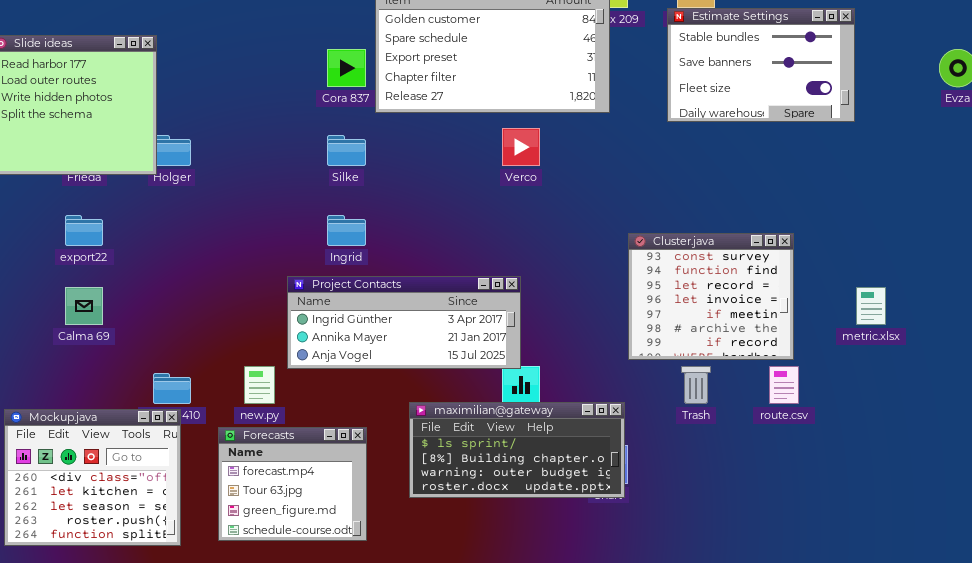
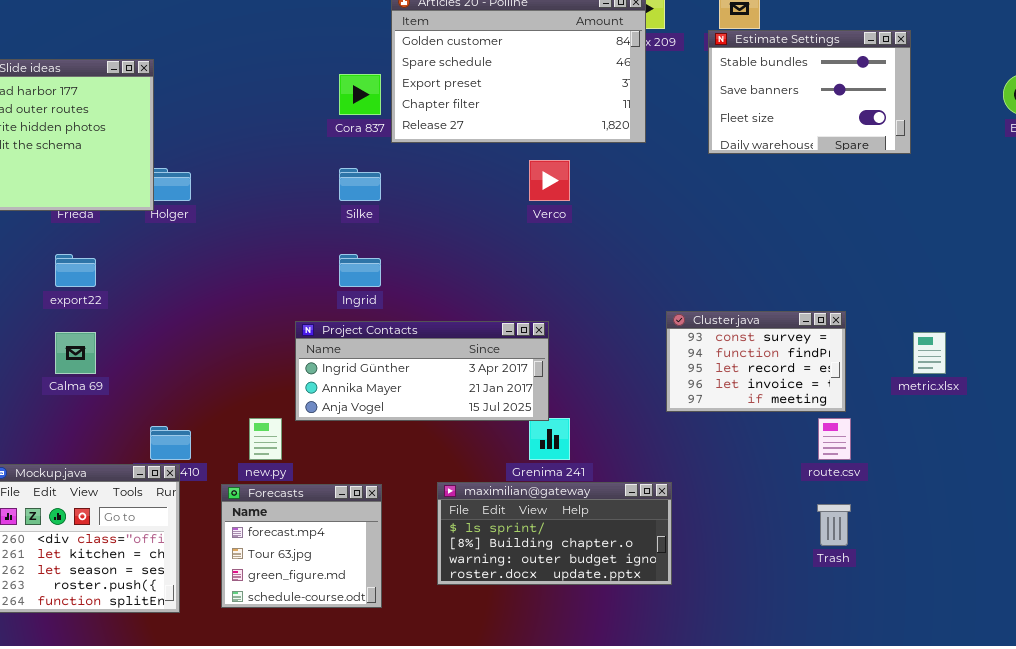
Cluster.java: [628,233,794,360] -> [666,311,846,412], resized
Trash: [681,366,711,404] -> [817,504,851,546], moved
maximilian@gateway: [409,402,625,498] -> [437,482,672,585], moved

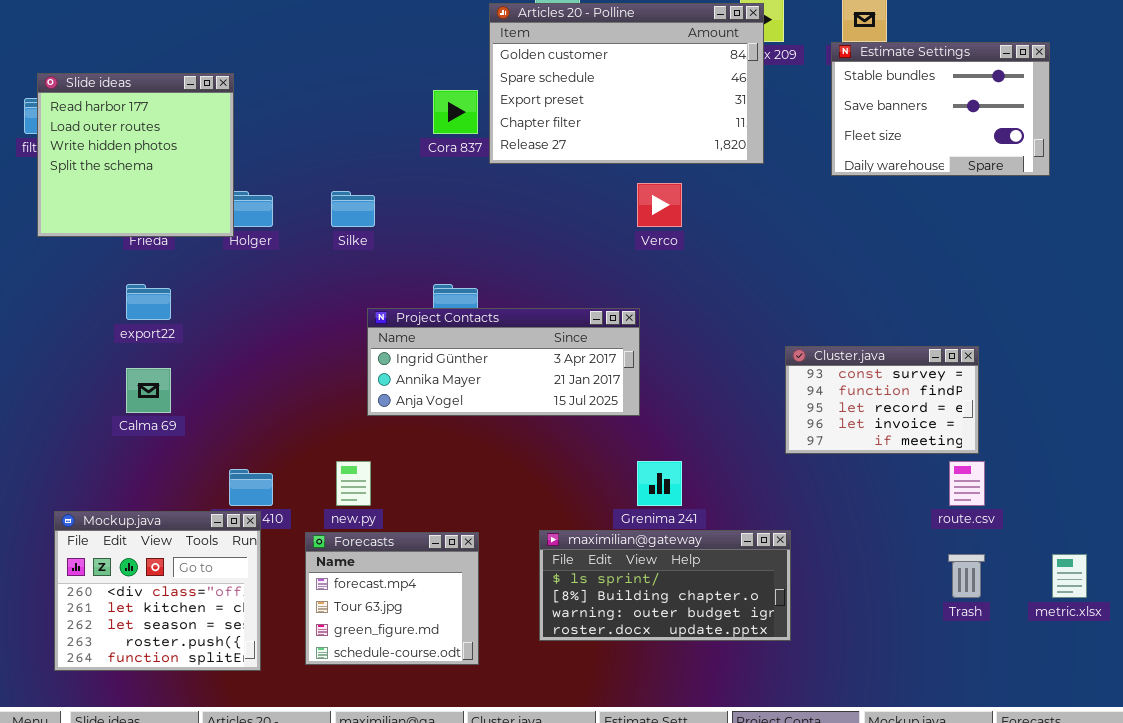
Silke: [339,168,381,201] -> [331,191,375,227], moved
Project Contacts: [295,321,549,421] -> [367,308,640,416], moved
metric.xlsx: [913,332,946,374] -> [1052,554,1087,598], moved

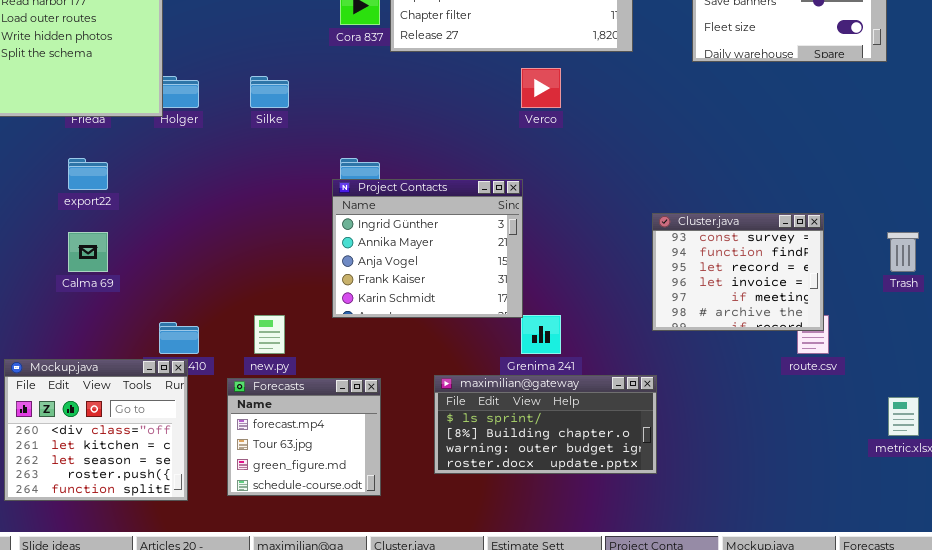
Project Contacts: [367,308,640,416] -> [332,179,523,318], resized
Cluster.java: [785,346,979,454] -> [652,213,824,331], resized
Trash: [948,554,985,598] -> [887,232,919,272], moved

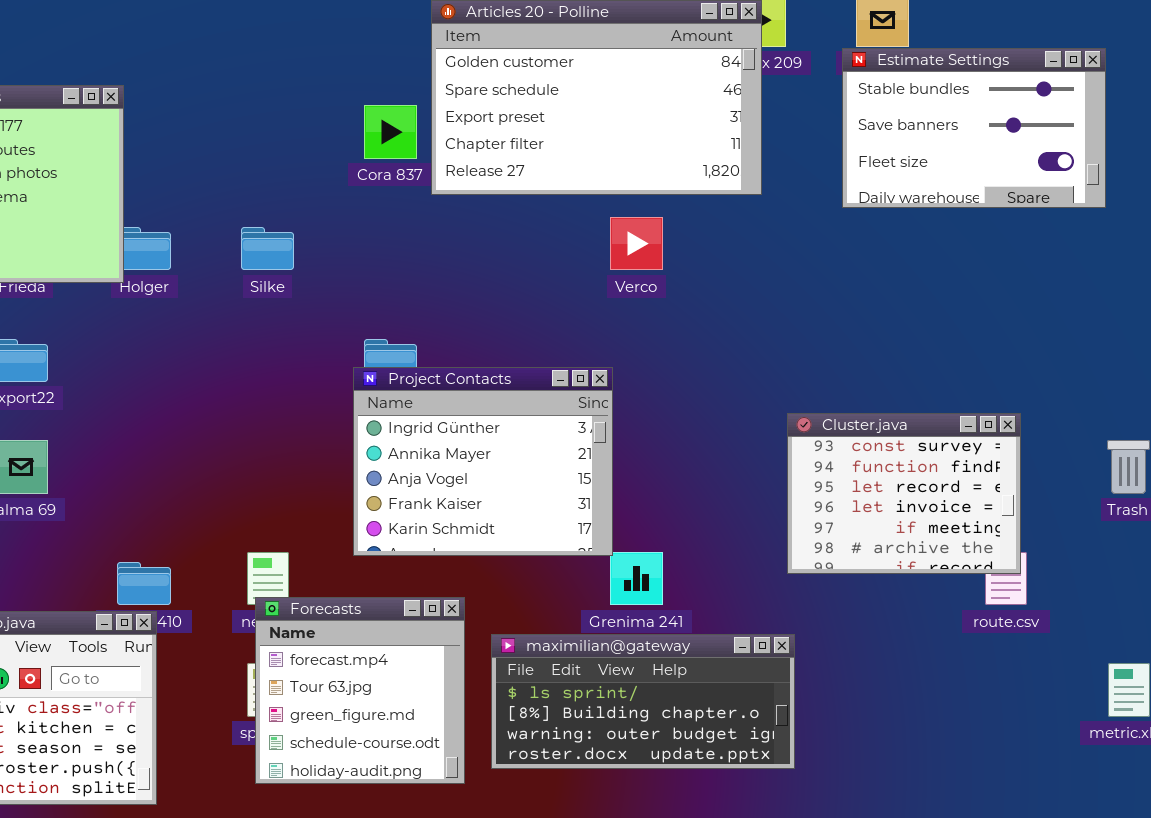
Forecasts: [227,378,381,496] -> [255,597,465,784], moved, resized

